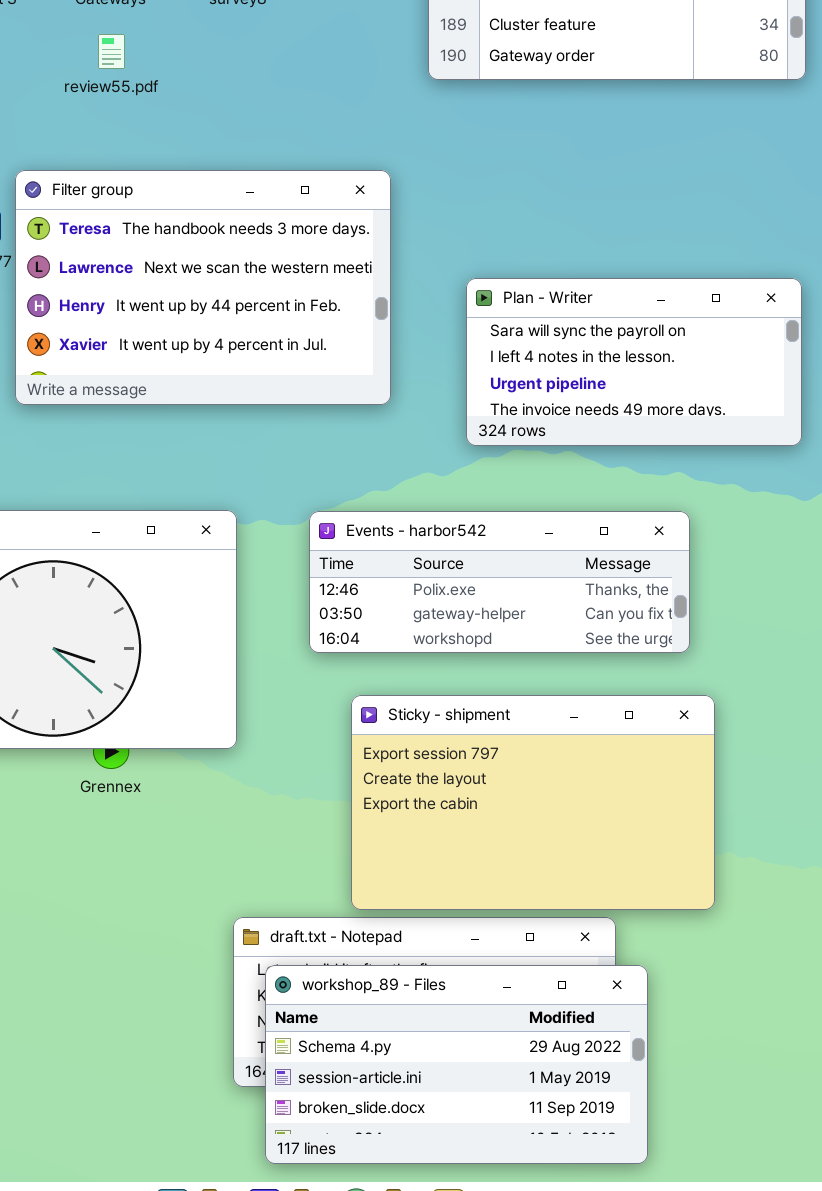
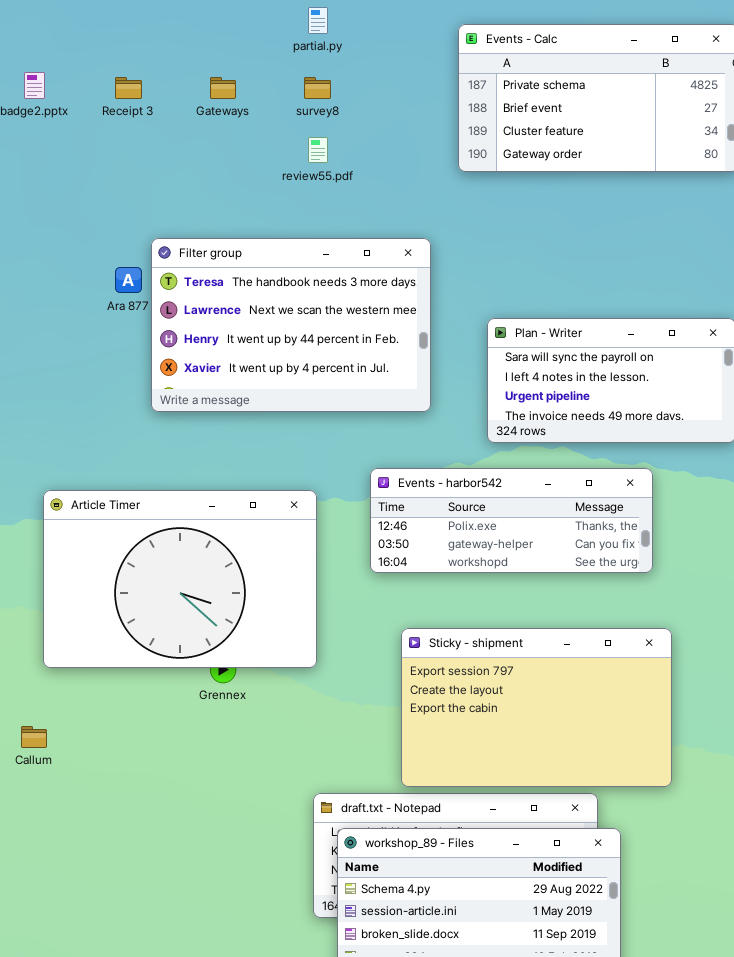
review55.pdf: [98,34,125,69] -> [308,137,328,163], moved
Events - harbor542: [309,511,690,653] -> [370,468,653,573], moved

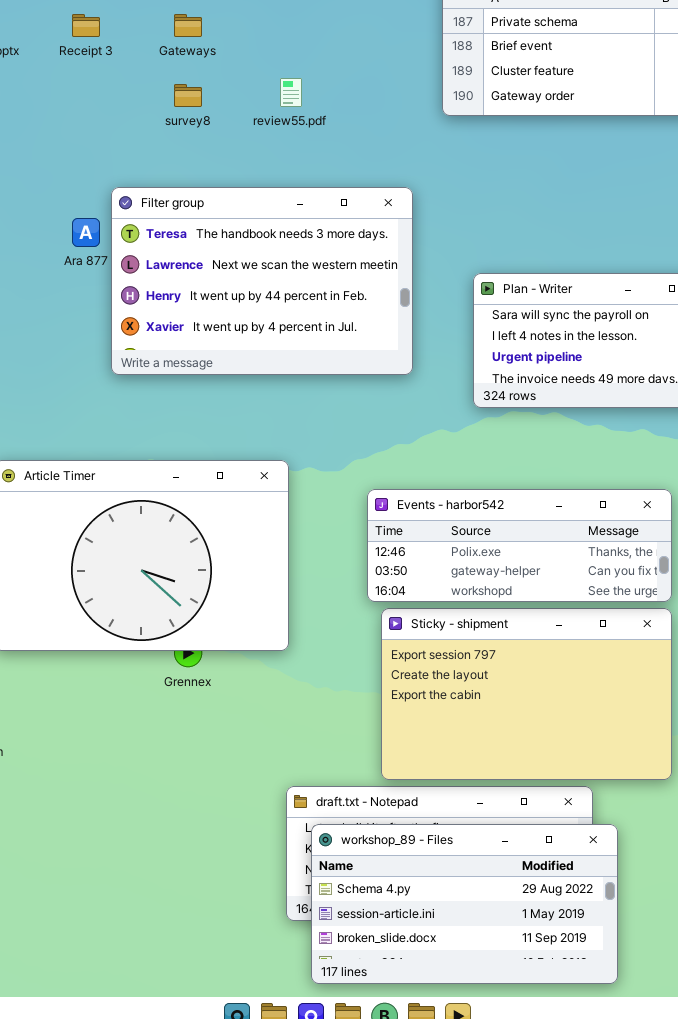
survey8: [304,77,331,99] -> [174,84,202,107], moved
Events - harbor542: [370,468,653,573] -> [367,489,672,602], moved

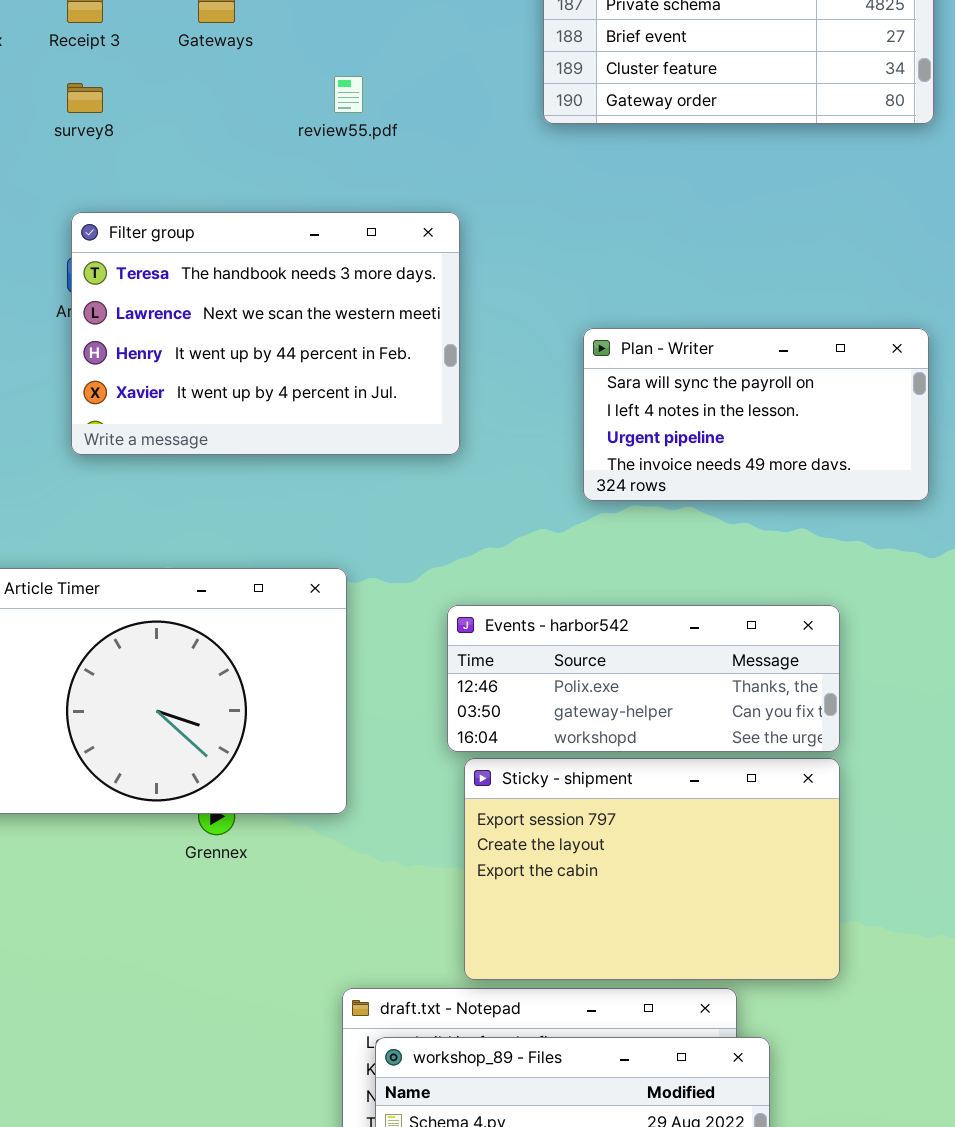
survey8: [174,84,202,107] -> [67,83,103,113], moved
Filter group: [111,187,413,375] -> [71,212,460,455], moved

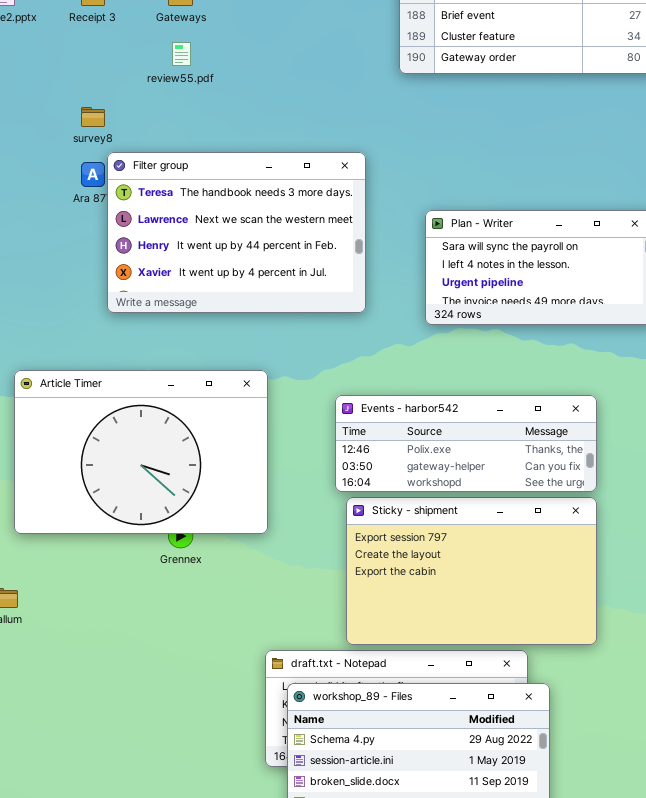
review55.pdf: [334,76,363,113] -> [172,42,191,66], moved
survey8: [67,83,103,113] -> [81,107,105,127], moved
Filter group: [71,212,460,455] -> [107,152,366,313], moved

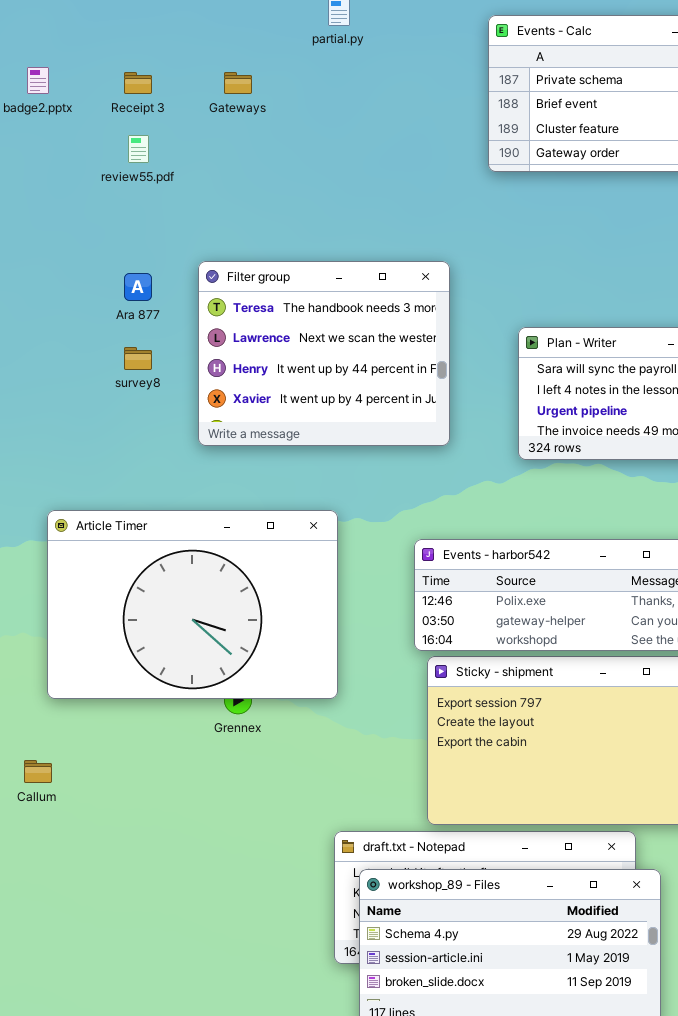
review55.pdf: [172,42,191,66] -> [128,135,149,163], moved
survey8: [81,107,105,127] -> [124,347,152,370], moved
Filter group: [107,152,366,313] -> [198,261,450,446], resized

